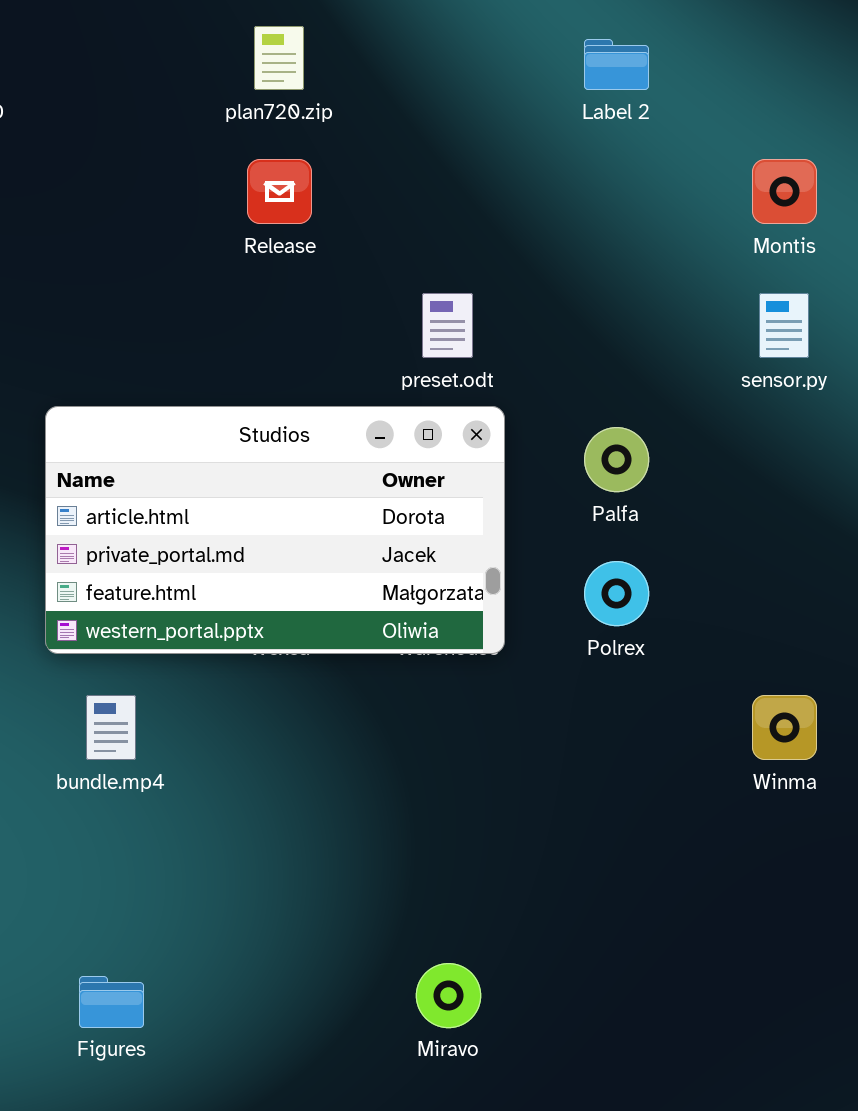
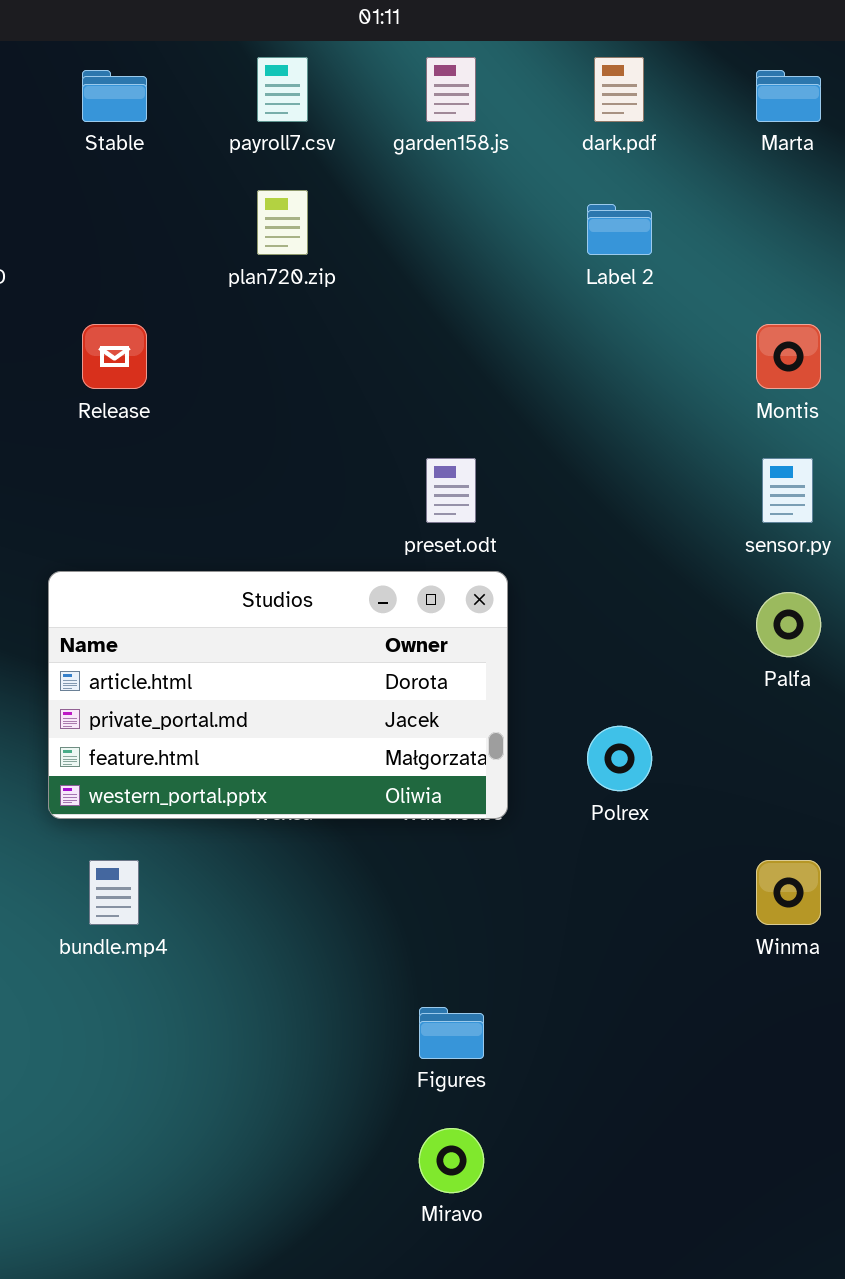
Release: [247,159,312,224] -> [82,324,147,389], moved
Palfa: [584,427,649,492] -> [756,592,821,657], moved
Figures: [79,976,144,1028] -> [419,1007,484,1059], moved

